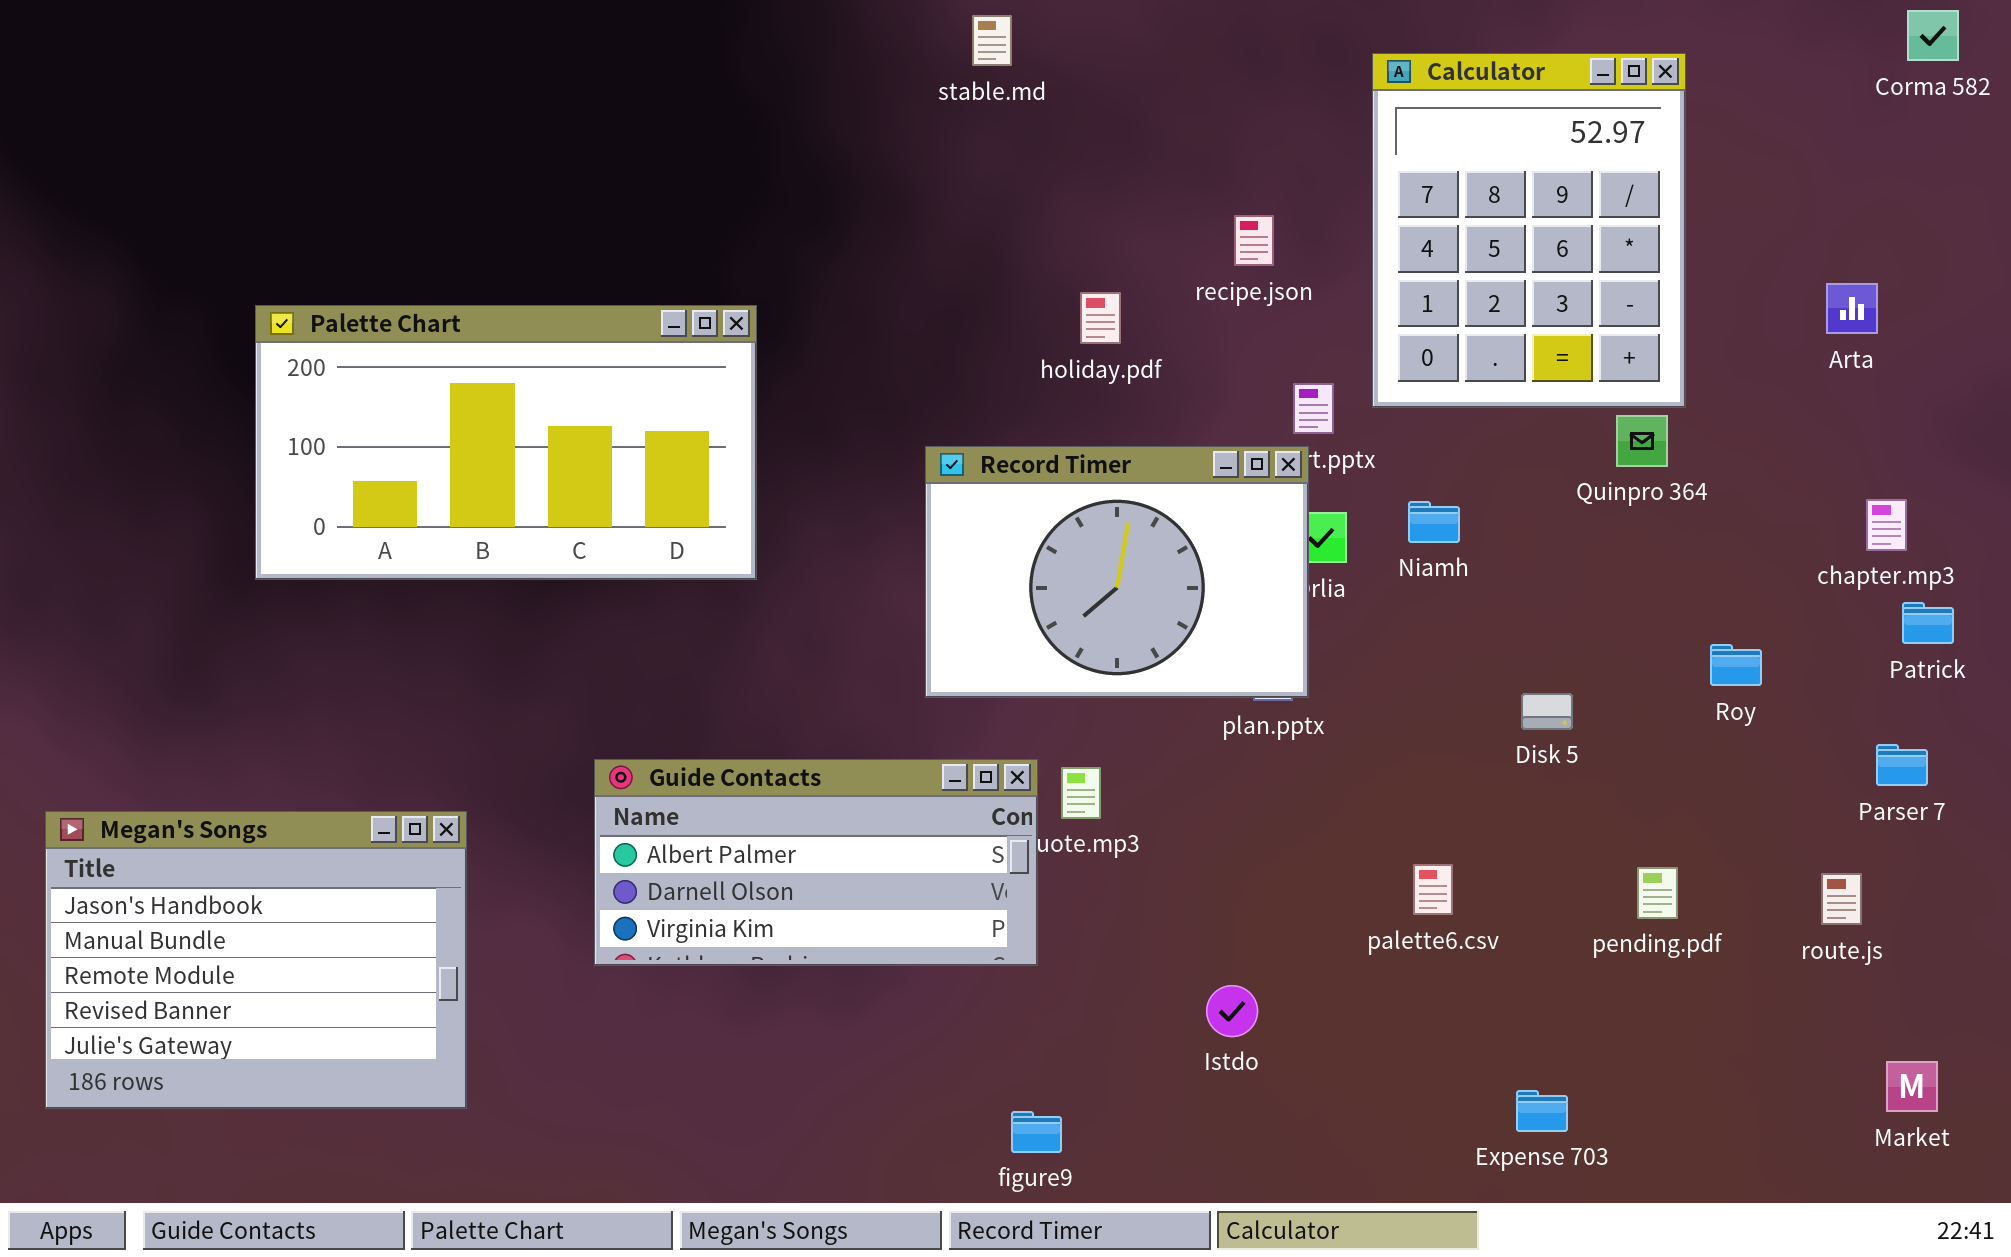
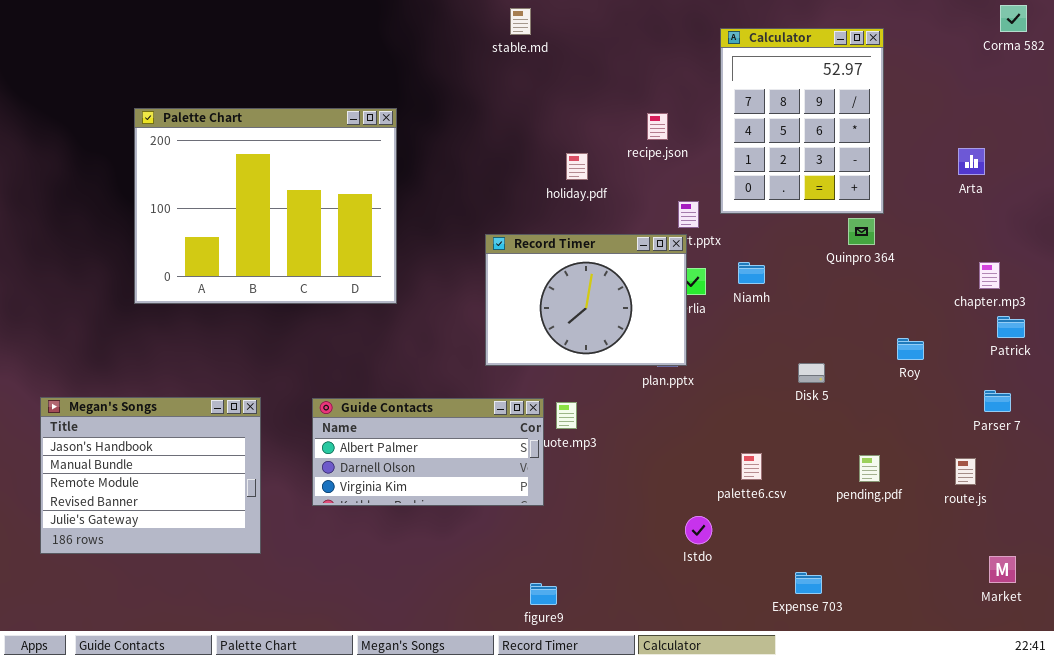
Palette Chart: [255,305,757,580] -> [134,108,397,304], resized
Megan's Songs: [45,811,467,1109] -> [40,397,261,554], moved
Istdo: [1206,985,1258,1037] -> [685,516,712,544], moved

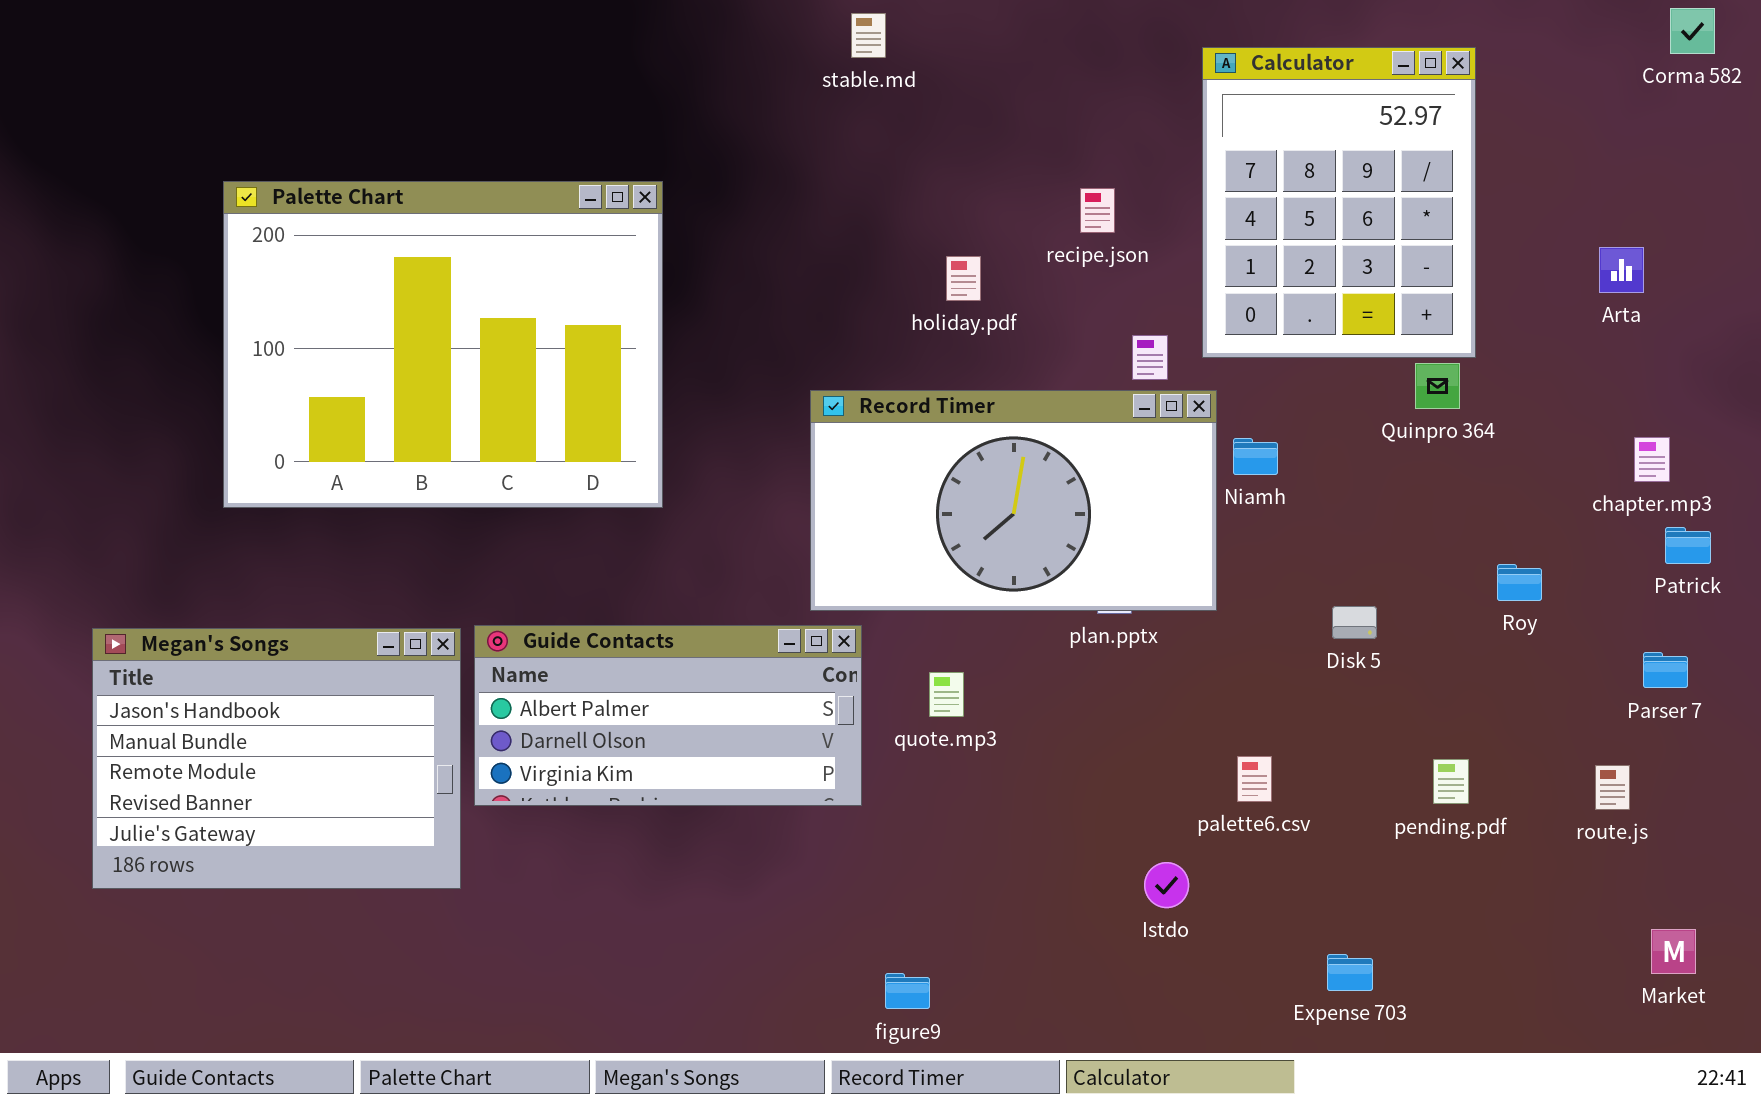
Record Timer: [485,234,687,366] -> [810,390,1217,611], resized
Megan's Songs: [40,397,261,554] -> [92,628,461,889], moved
Guide Contacts: [312,398,544,506] -> [474,625,862,806], moved

